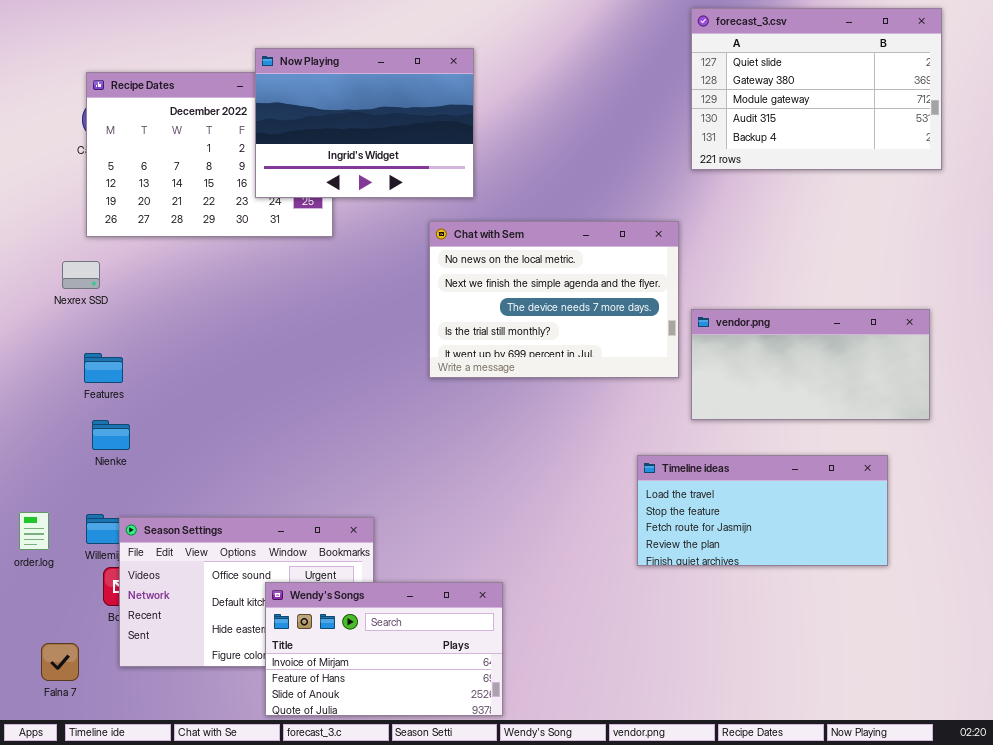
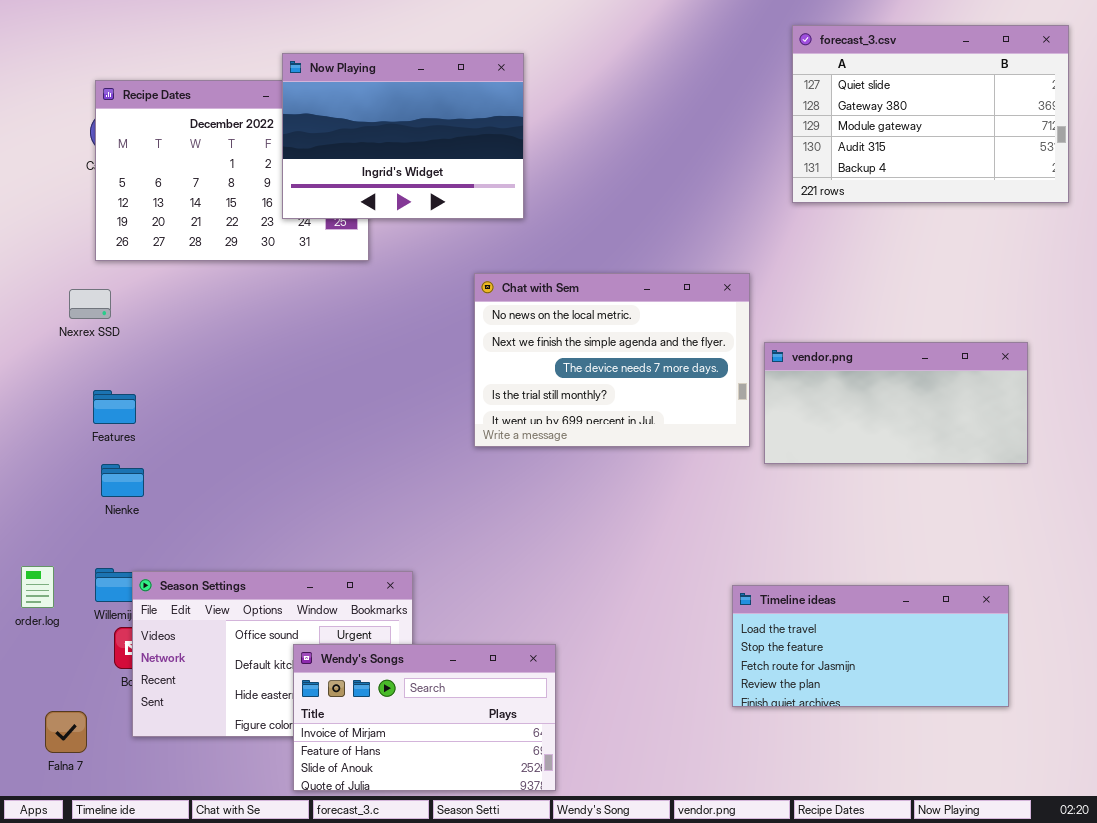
forecast_3.csv: [691,8,942,170] -> [792,25,1069,203], moved
Chat with Sem: [429,221,679,378] -> [474,273,750,447], moved
Timeline ideas: [637,455,888,566] -> [732,585,1009,707], moved

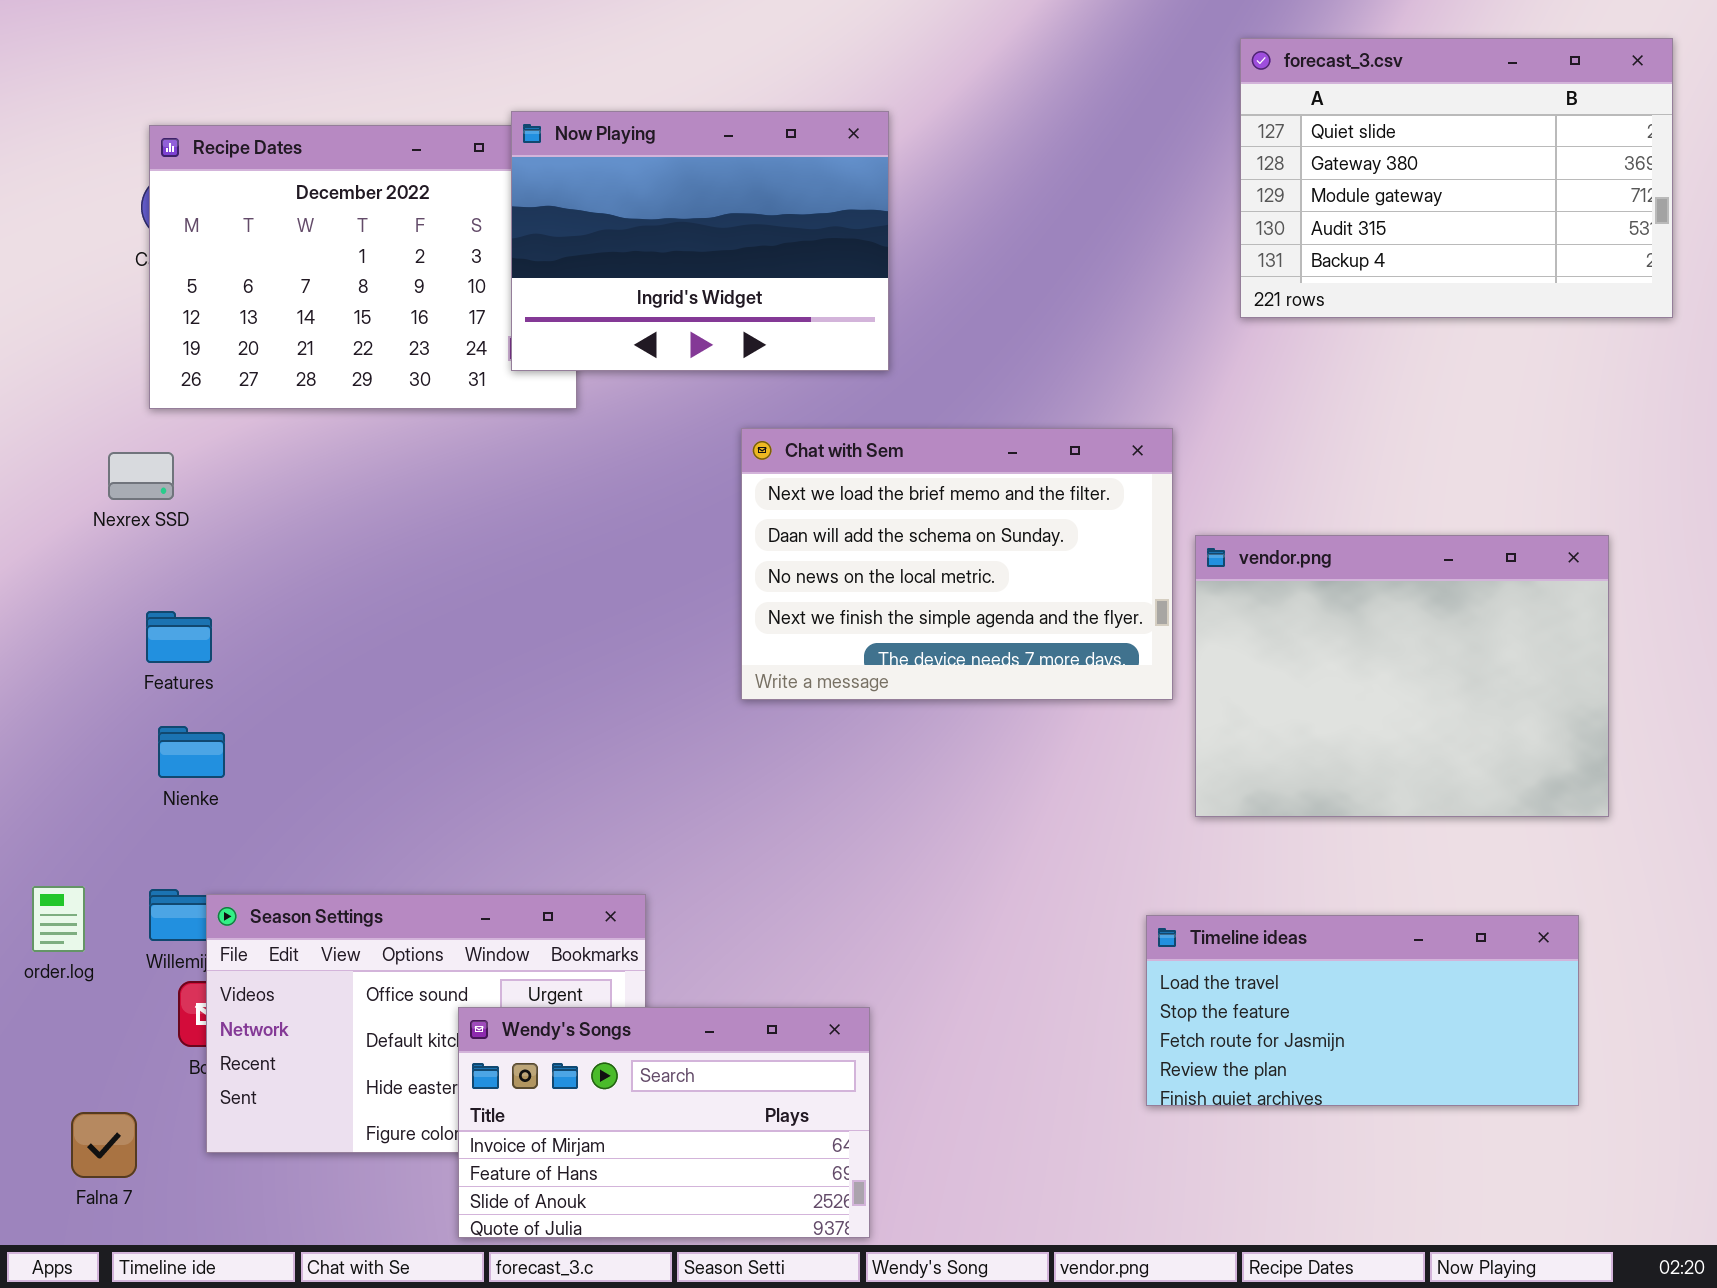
Now Playing: [282,53,524,219] -> [511,111,889,371], moved
Chat with Sem: [474,273,750,447] -> [741,428,1173,700], scrolled up 2 rows
vendor.png: [764,342,1028,464] -> [1195,535,1609,817], resized

